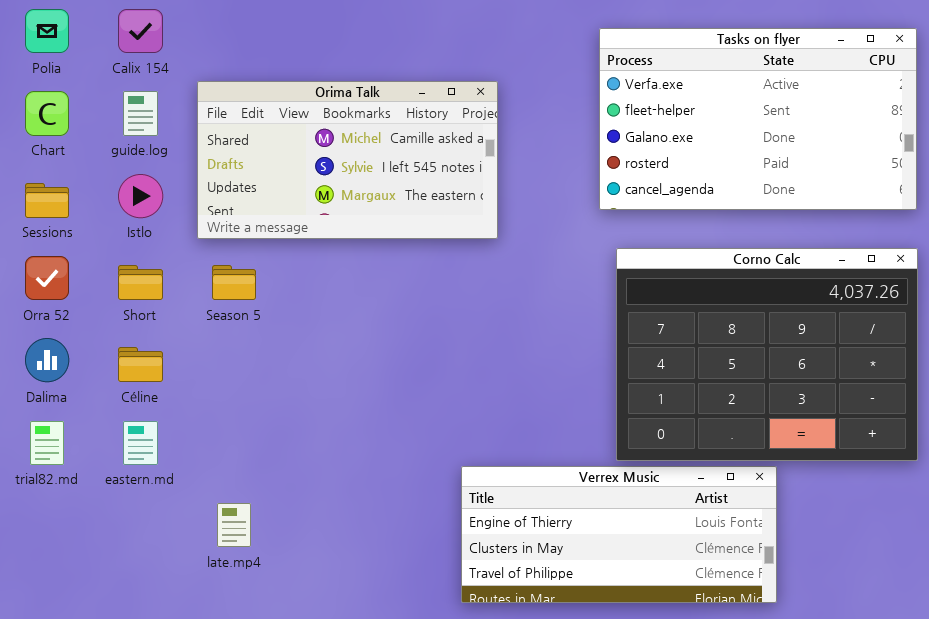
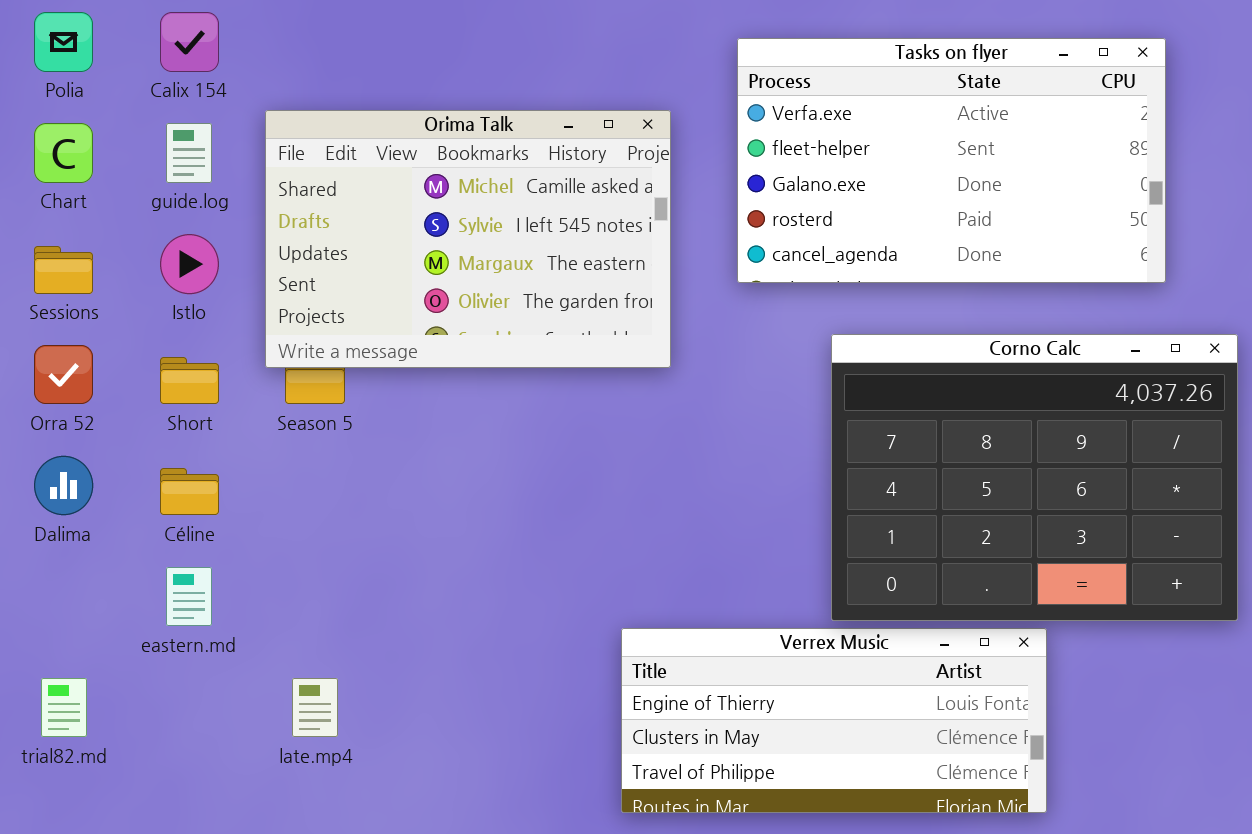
Tasks on flyer: [599,28,917,210] -> [737,38,1166,283], moved
Orima Talk: [197,81,498,239] -> [265,110,671,368], resized
trial82.md: [30,421,64,465] -> [41,678,87,737], moved

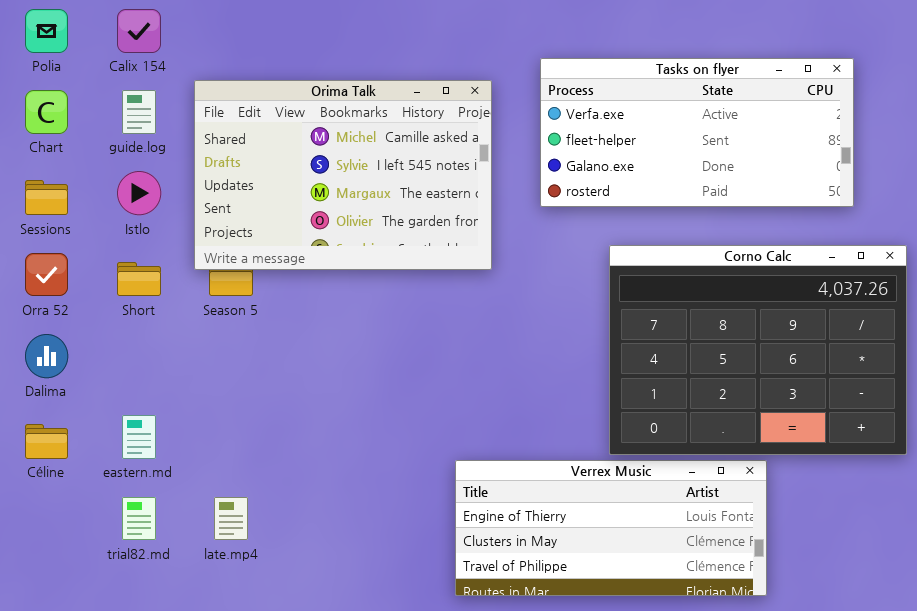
Tasks on flyer: [737,38,1166,283] -> [540,58,854,207], resized
Céline: [160,468,219,515] -> [25,424,68,459], moved
trial82.md: [41,678,87,737] -> [122,497,156,540], moved

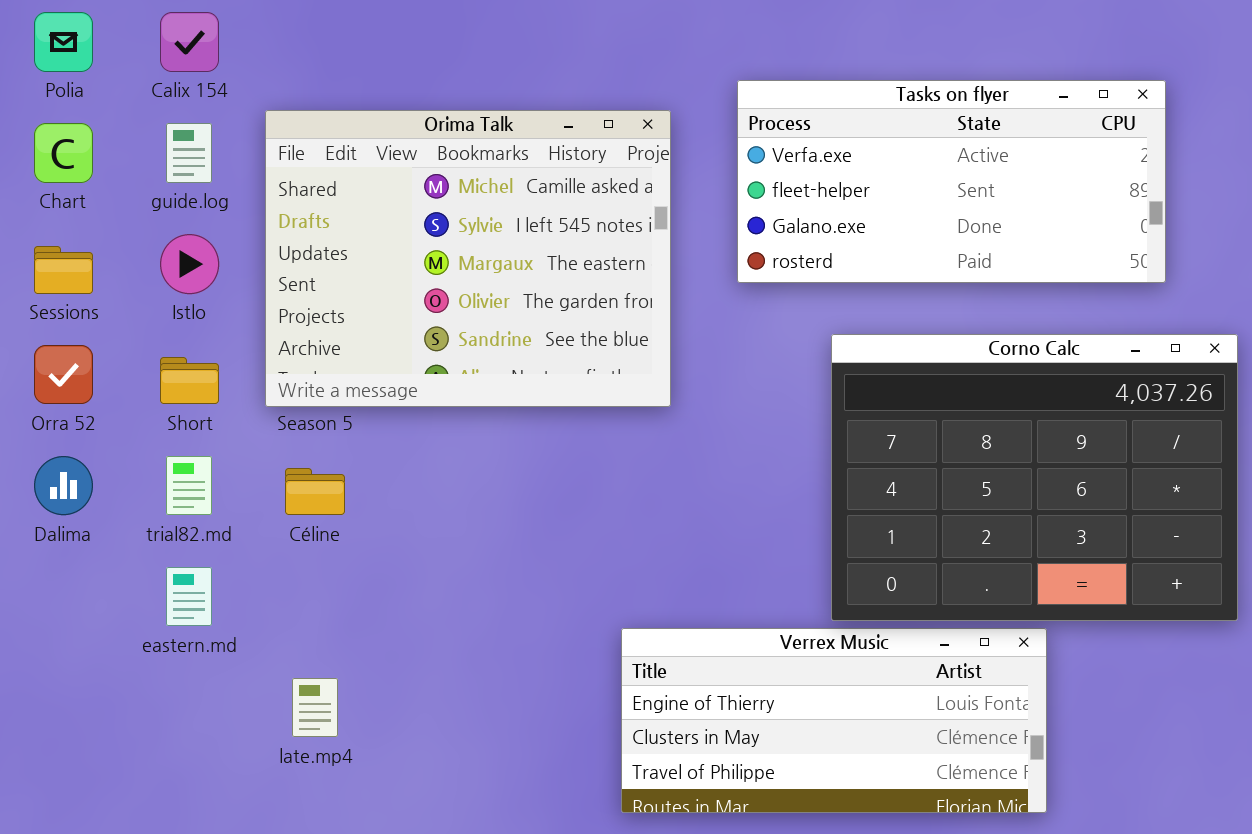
Orima Talk: [194,80,492,270] -> [265,110,671,407], resized
Céline: [25,424,68,459] -> [285,468,345,515], moved
trial82.md: [122,497,156,540] -> [166,456,212,515], moved

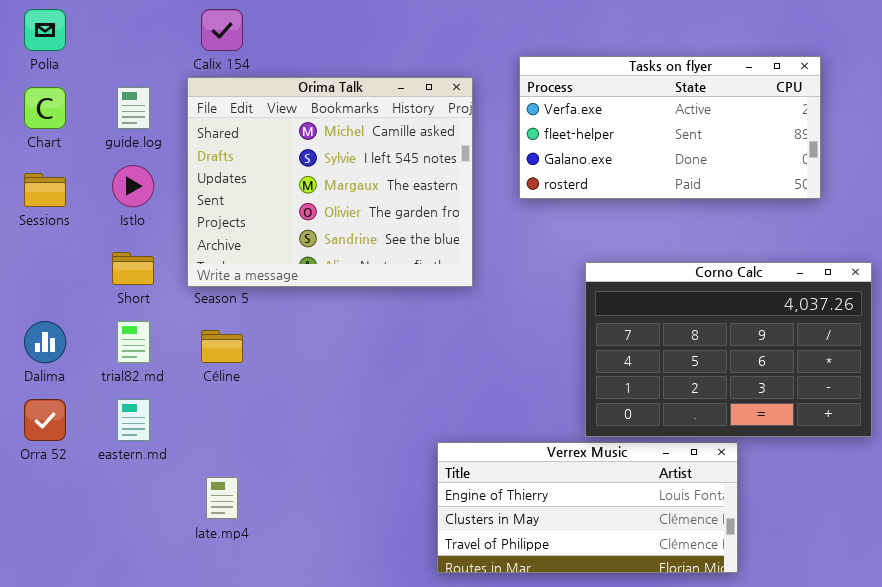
Calix 154: [160,12,219,72] -> [201,9,243,51], moved
Corno Calc: [831,334,1238,621] -> [585,262,872,437], resized
Orra 52: [34,345,93,404] -> [24,399,66,441], moved

